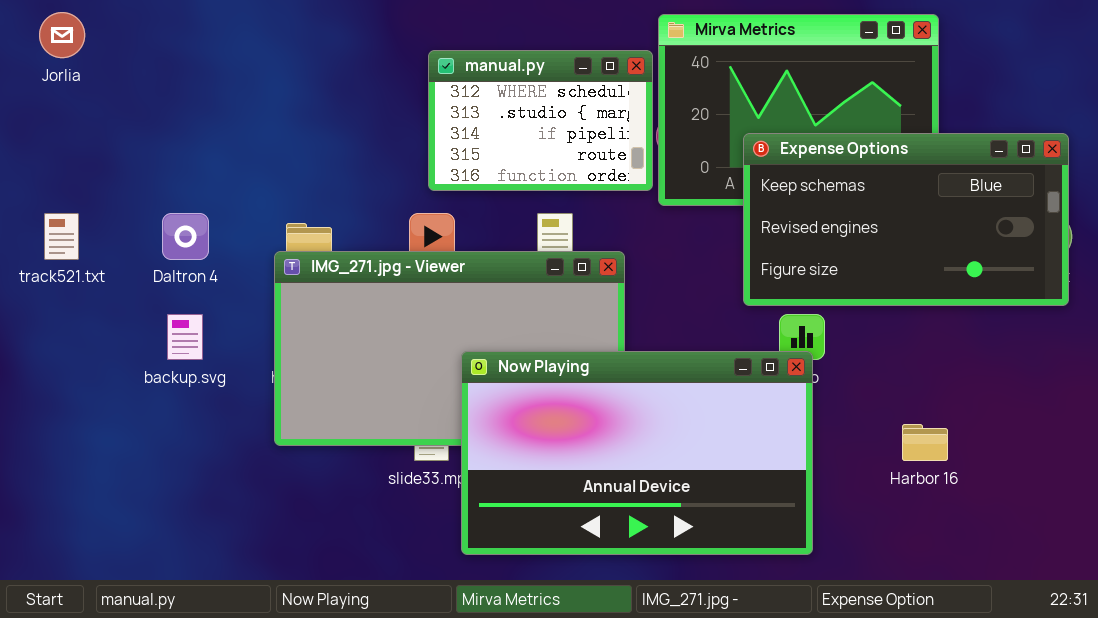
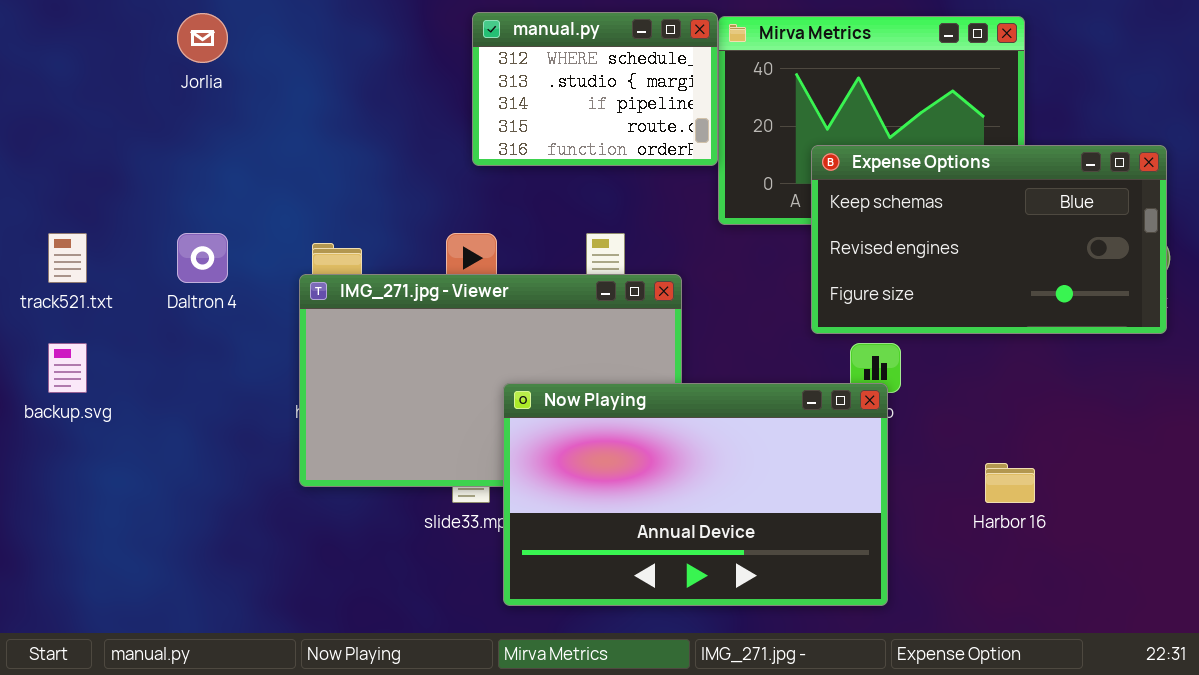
Jorlia: [39,12,85,58] -> [177,13,228,63], moved
manual.py: [428,50,653,191] -> [472,12,718,166], moved
backup.svg: [167,314,203,360] -> [48,343,87,393], moved

